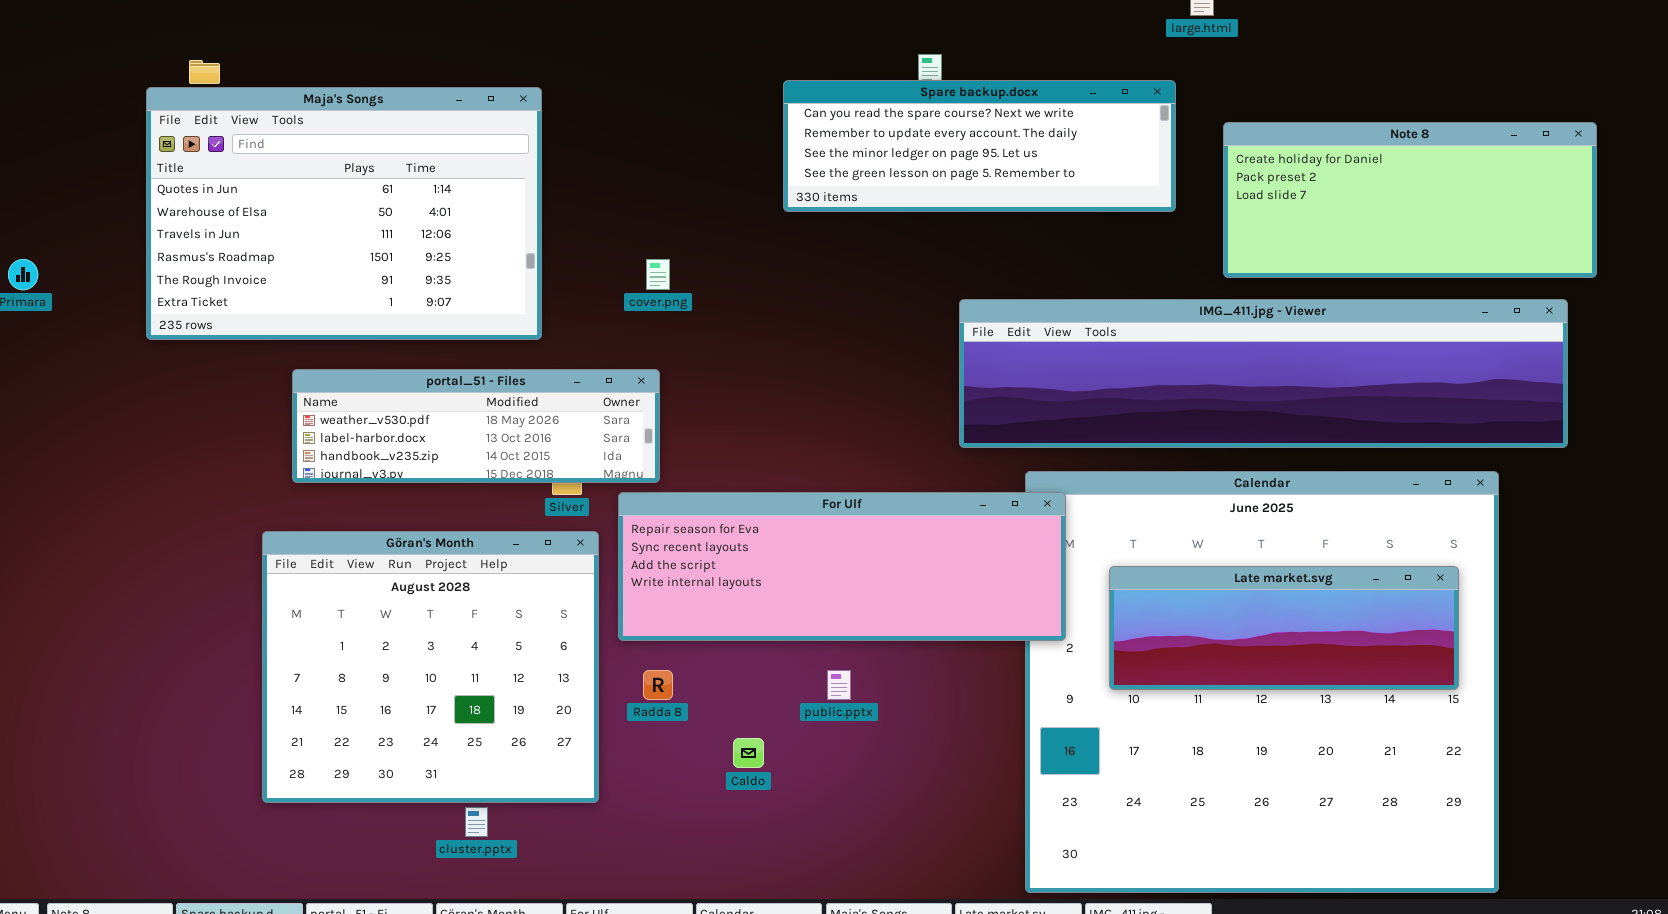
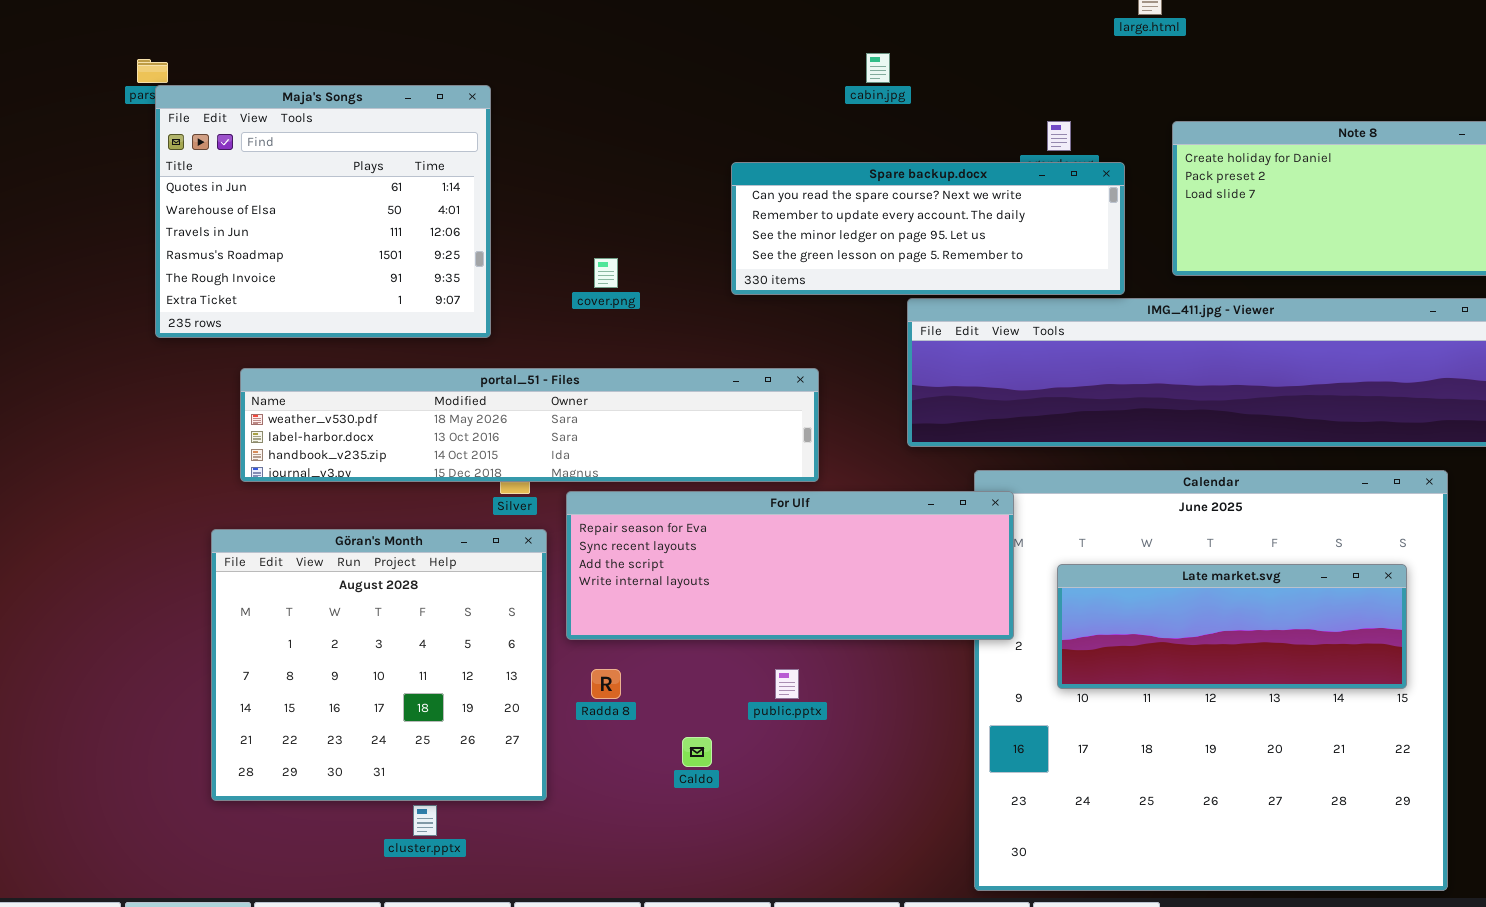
Spare backup.docx: [783,80,1176,212] -> [731,162,1125,295], moved
Maja's Songs: [146,87,542,340] -> [155,85,491,338], resized
portal_51 - Files: [292,369,660,483] -> [240,368,819,482], resized

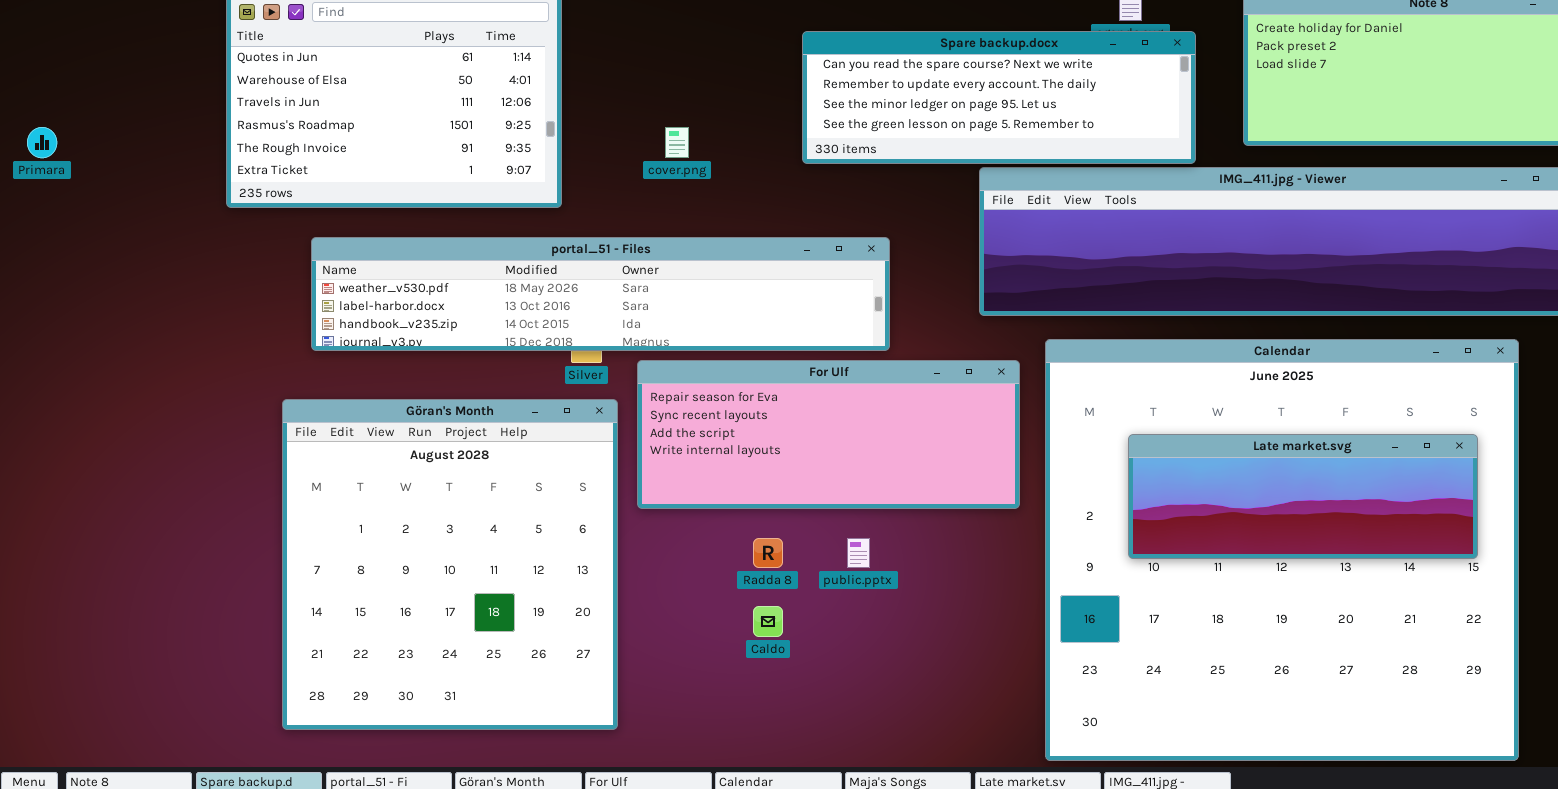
For Ulf: [566,491,1014,640] -> [637,360,1020,509], resized
Göran's Month: [211,529,547,801] -> [282,399,618,730], resized
Radda 8: [591,669,621,699] -> [753,538,783,568], moved

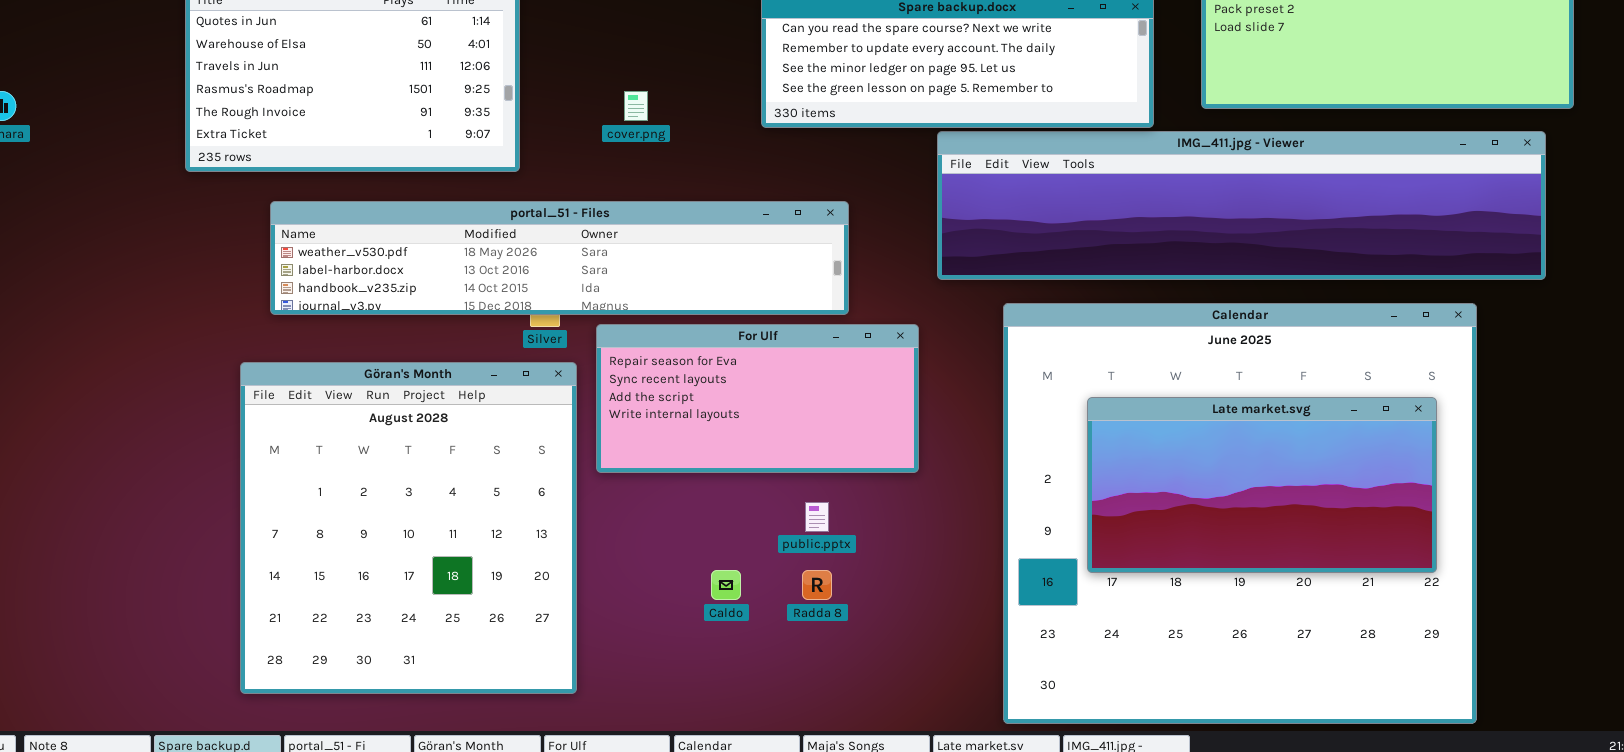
For Ulf: [637,360,1020,509] -> [596,324,919,473], resized
Late market.svg: [1128,434,1478,559] -> [1087,397,1437,573], resized
Radda 8: [753,538,783,568] -> [802,570,832,600], moved

